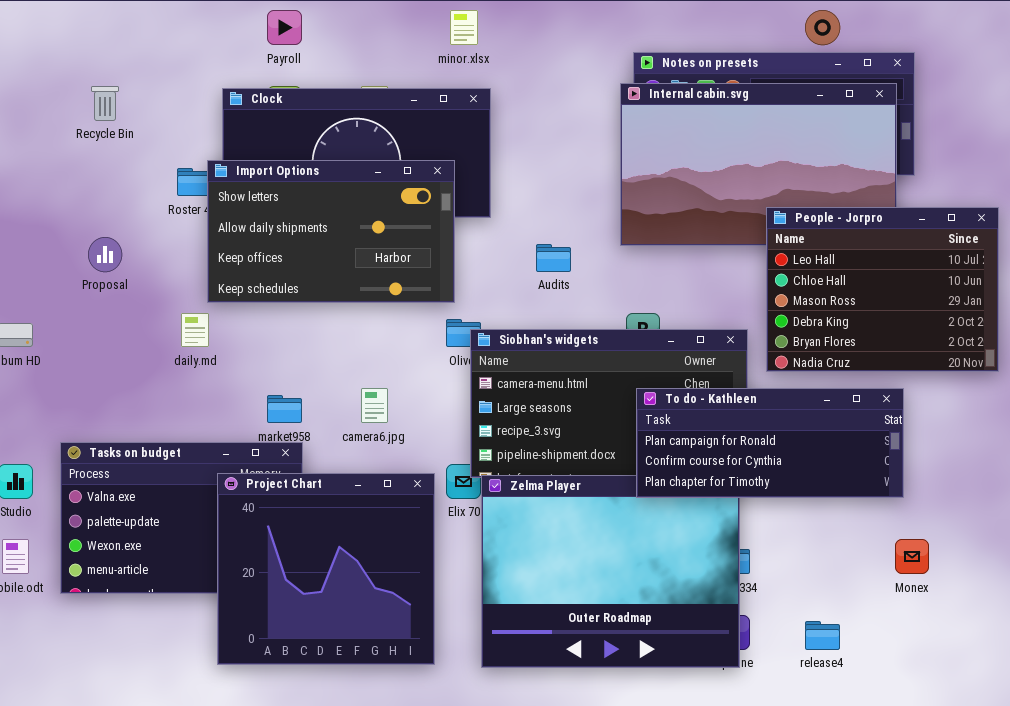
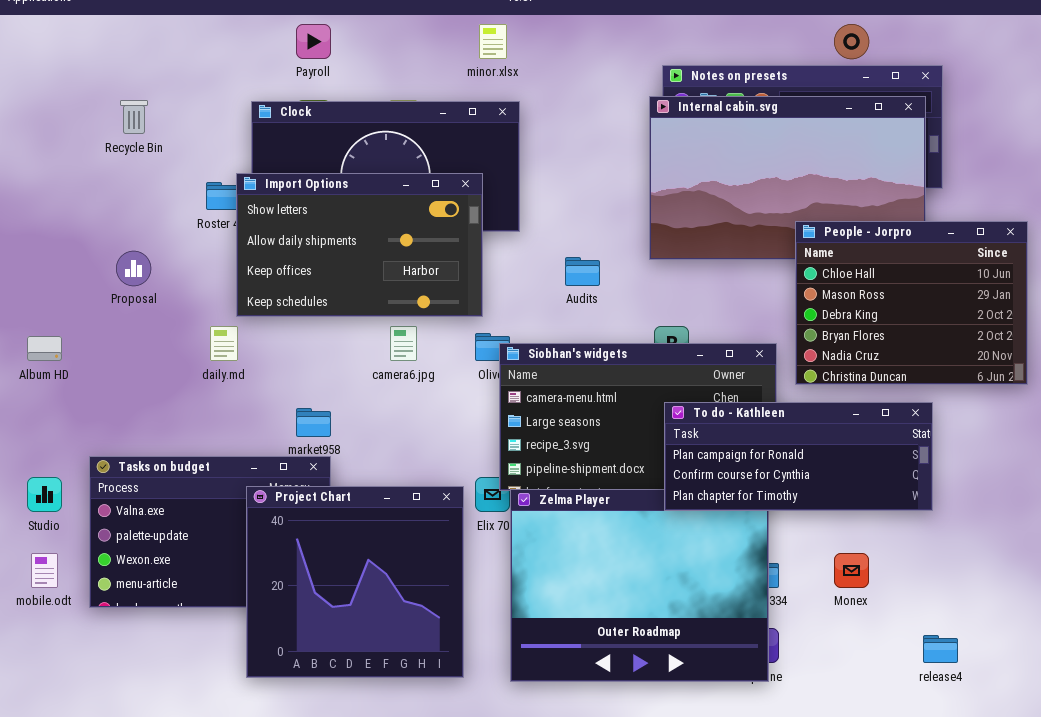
People - Jorpro: [766,207,999,372] -> [795,221,1028,385], scrolled down 1 row
camera6.jpg: [361,388,388,423] -> [390,326,417,361], moved
Monex: [895,539,929,574] -> [834,553,869,588], moved
release4: [805,621,840,650] -> [923,635,958,663], moved

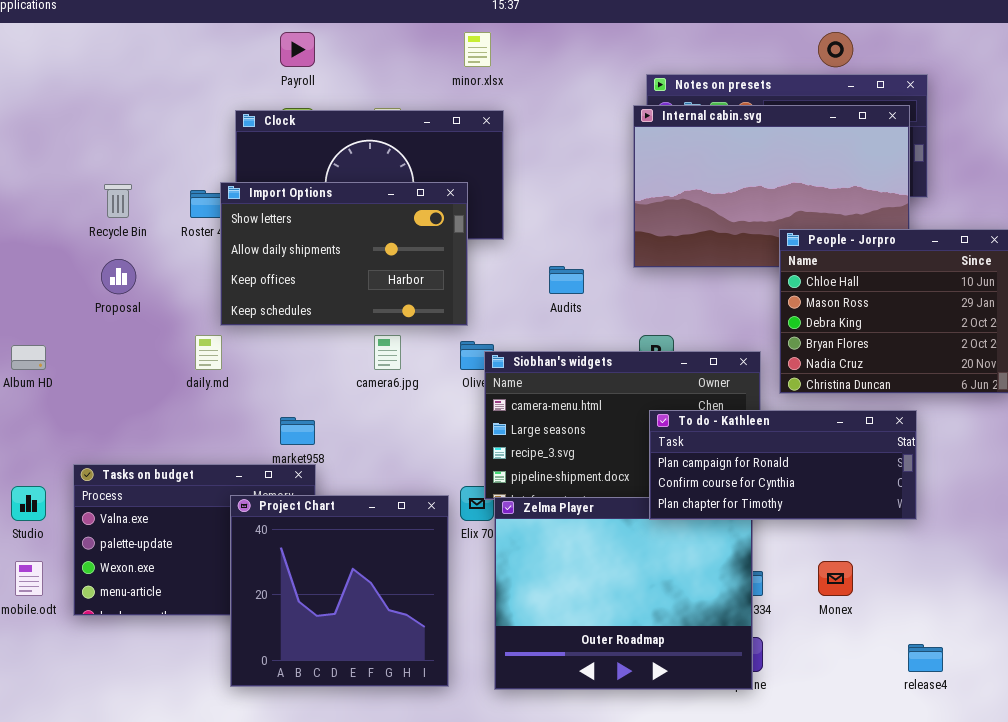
Recycle Bin: [120,100,148,134] -> [104,184,132,218], moved

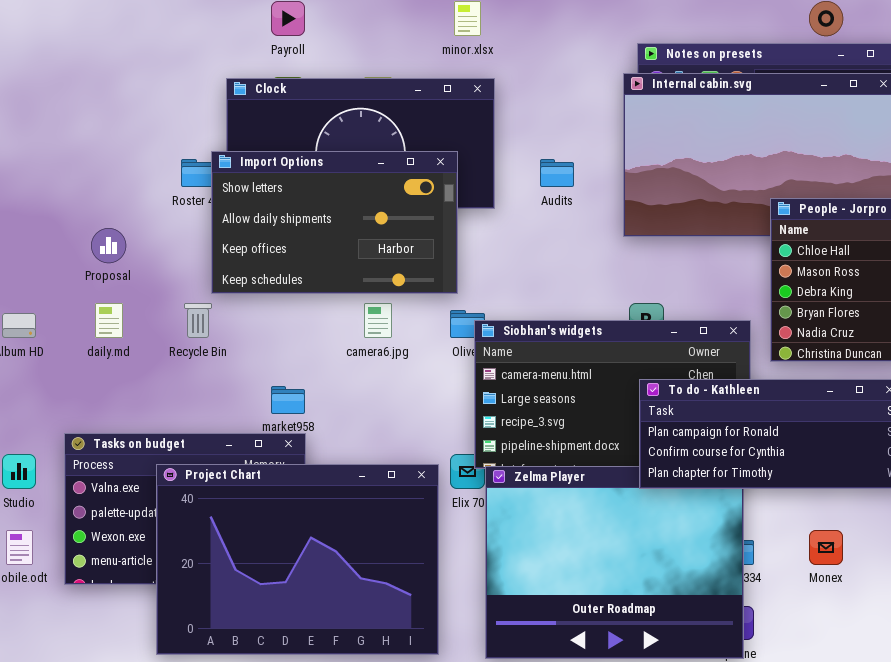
Recycle Bin: [104,184,132,218] -> [184,303,212,338], moved
Audits: [549,266,584,294] -> [540,159,574,187], moved
daily.md: [195,335,222,370] -> [95,303,123,338], moved
Project Chart: [230,495,449,687] -> [156,464,439,655], resized

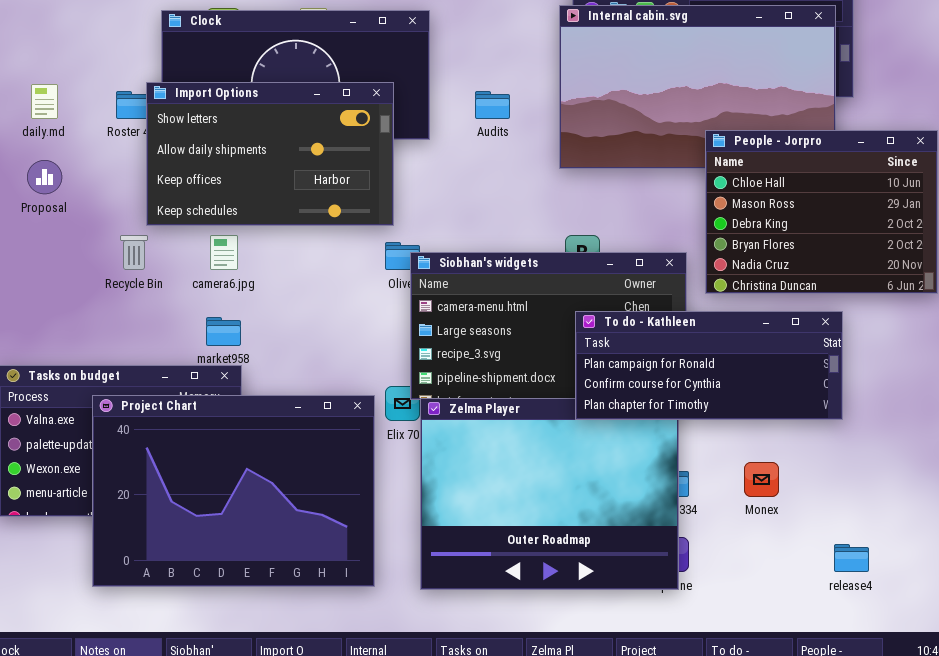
daily.md: [95,303,123,338] -> [31,84,58,119], moved
camera6.jpg: [364,303,392,338] -> [210,235,238,270], moved

